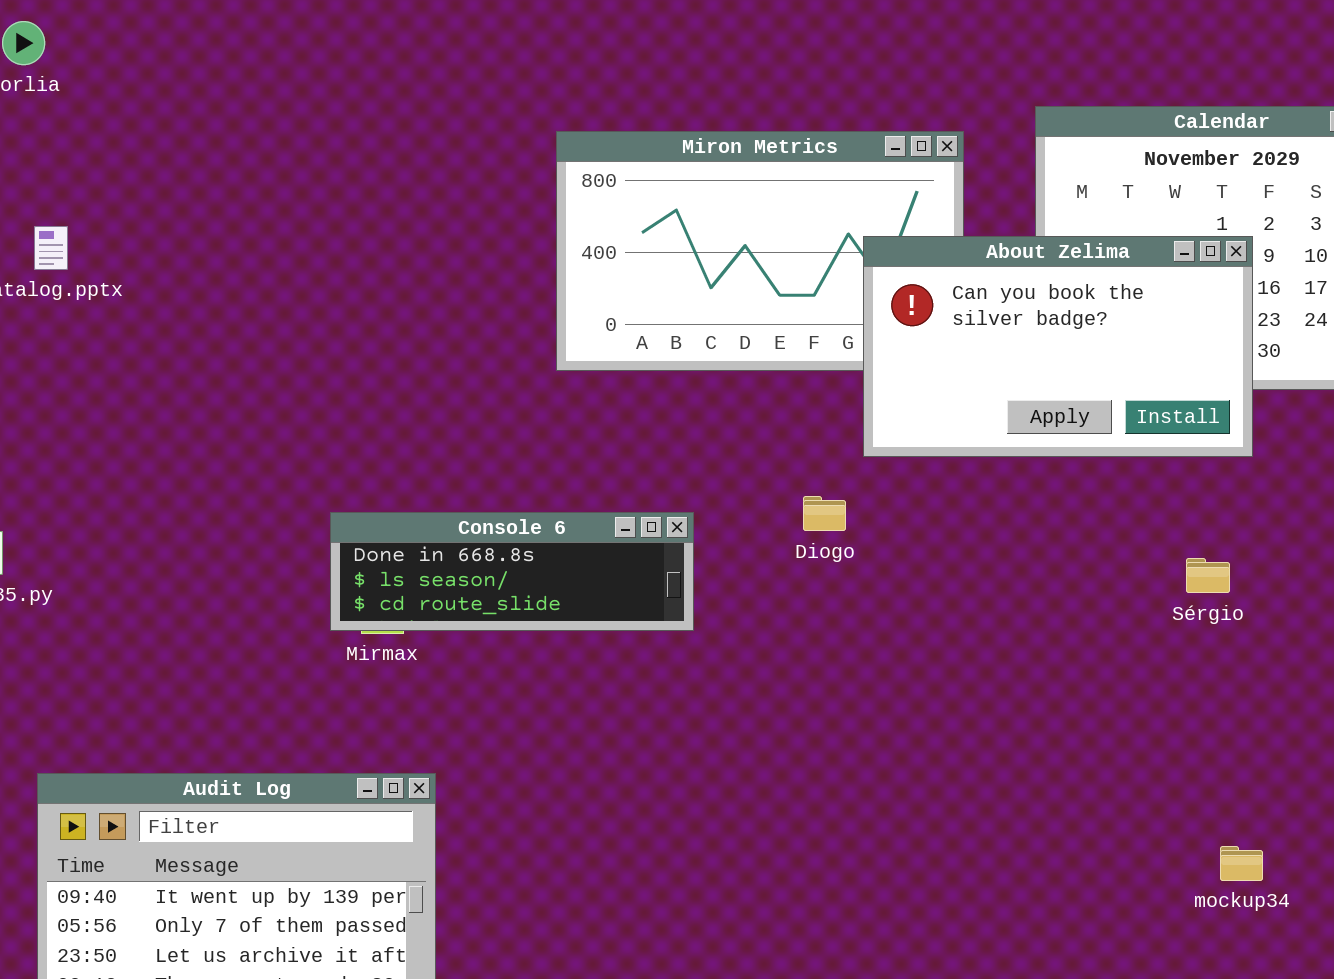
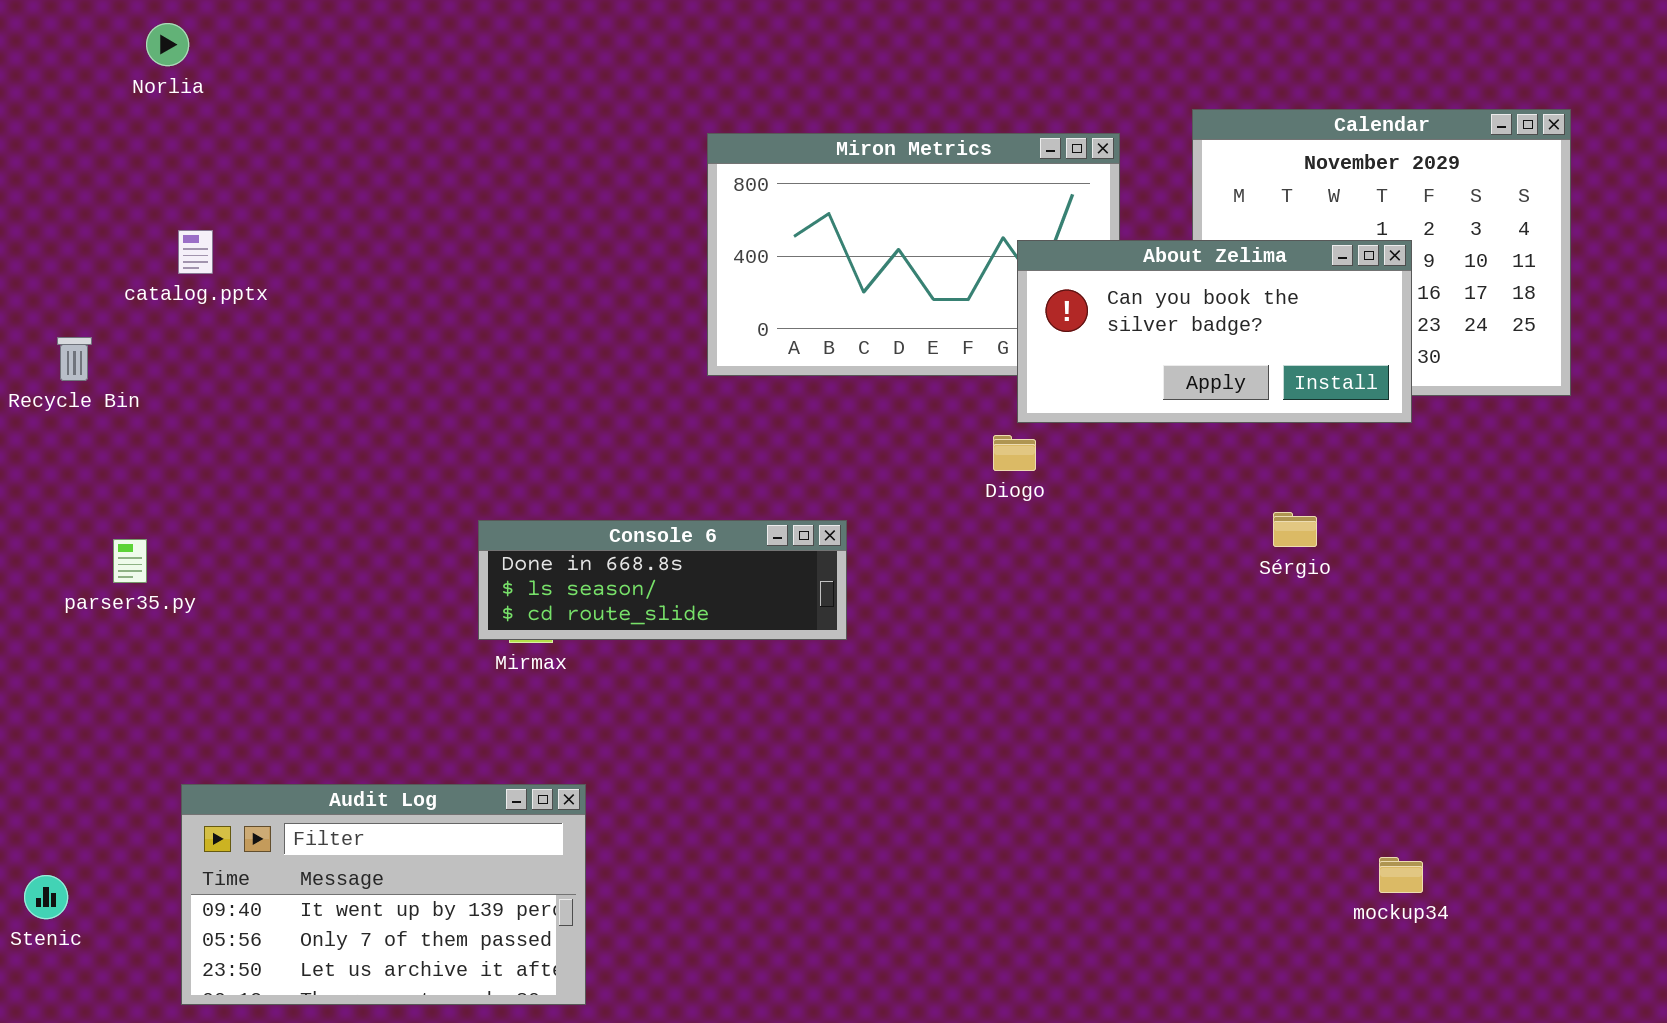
About Zelima: [863,236,1253,457] -> [1017,240,1412,423], resized
Diogo: [803,496,846,531] -> [993,435,1036,471], moved
Sérgio: [1186,558,1230,593] -> [1273,512,1317,547], moved

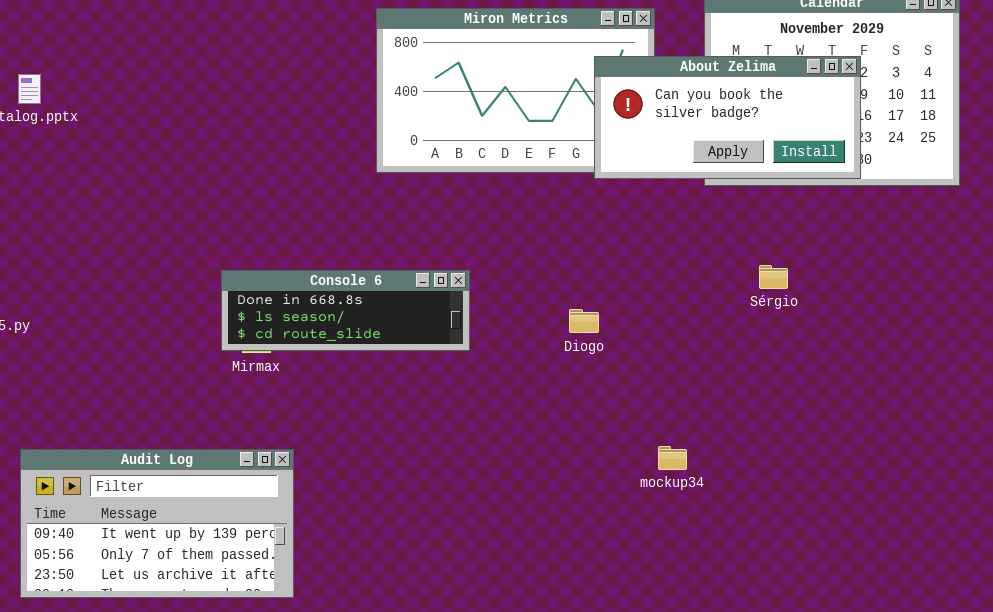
About Zelima: [1017,240,1412,423] -> [594,56,861,179], moved
Diogo: [993,435,1036,471] -> [569,309,599,333], moved
mockup34: [1379,857,1423,893] -> [658,446,687,470], moved

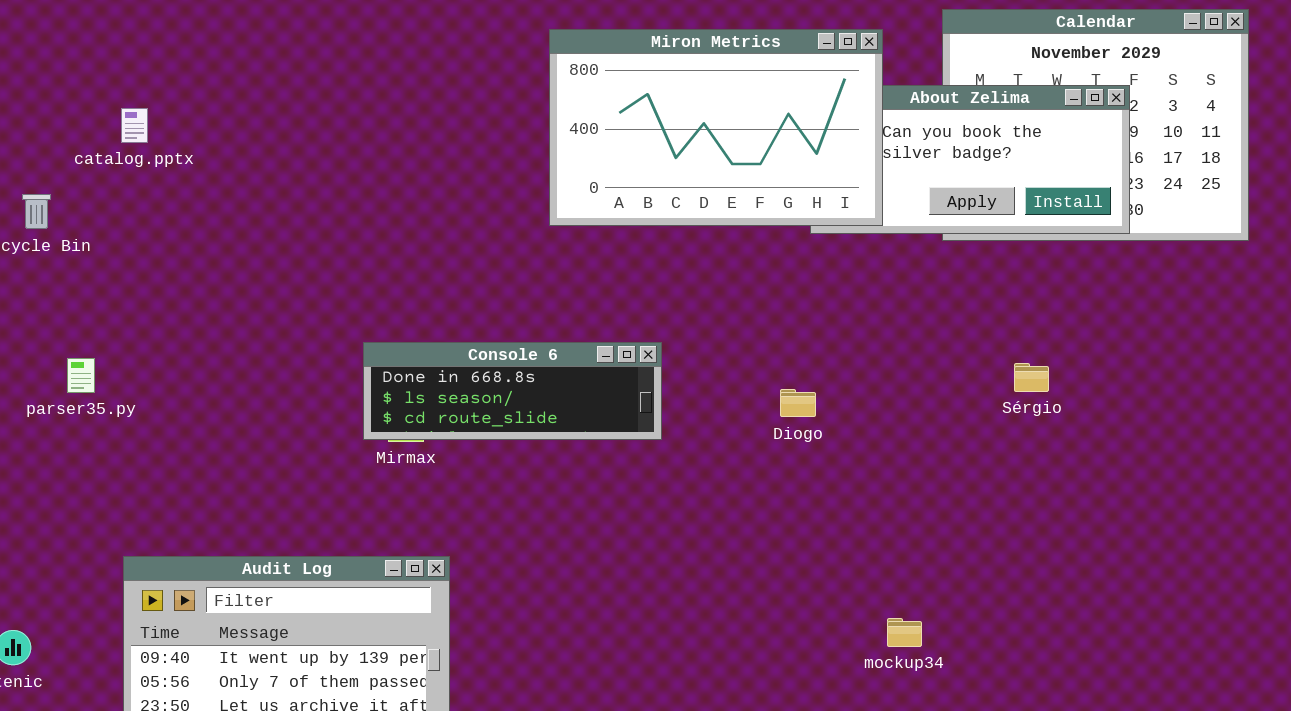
Miron Metrics: [376,8,655,173] -> [549,29,883,226], raised
Sérgio: [759,265,788,289] -> [1014,363,1049,392], moved
mockup34: [658,446,687,470] -> [887,618,922,647], moved

